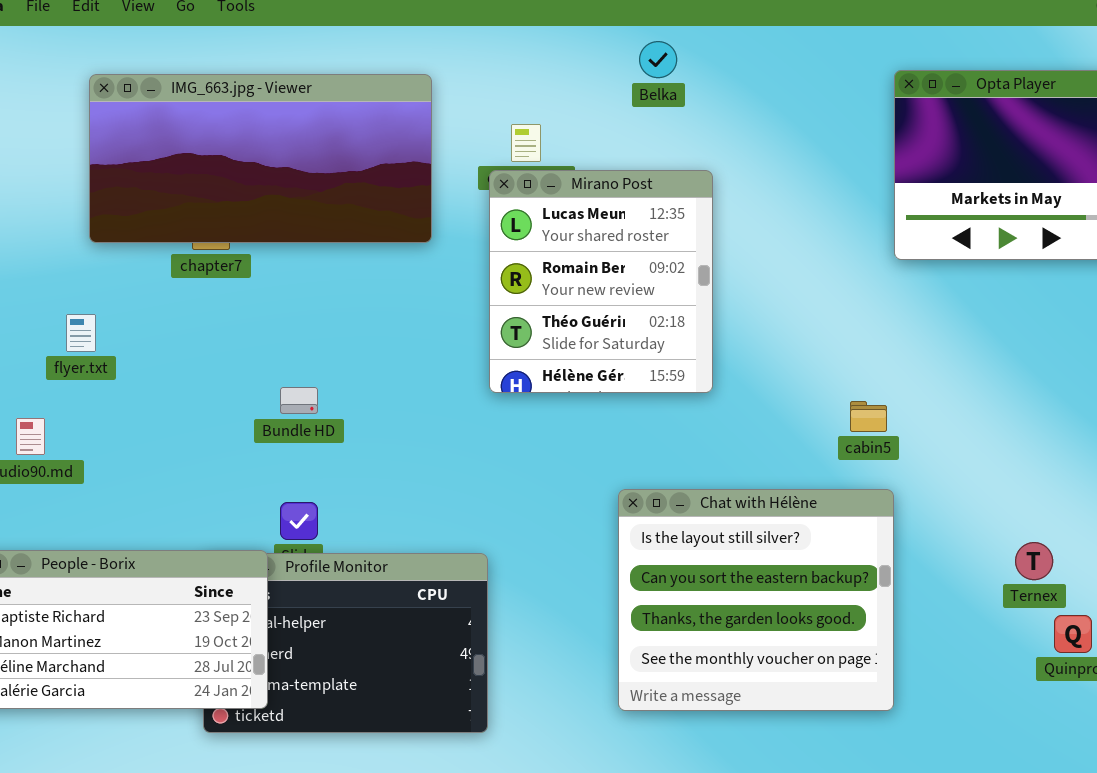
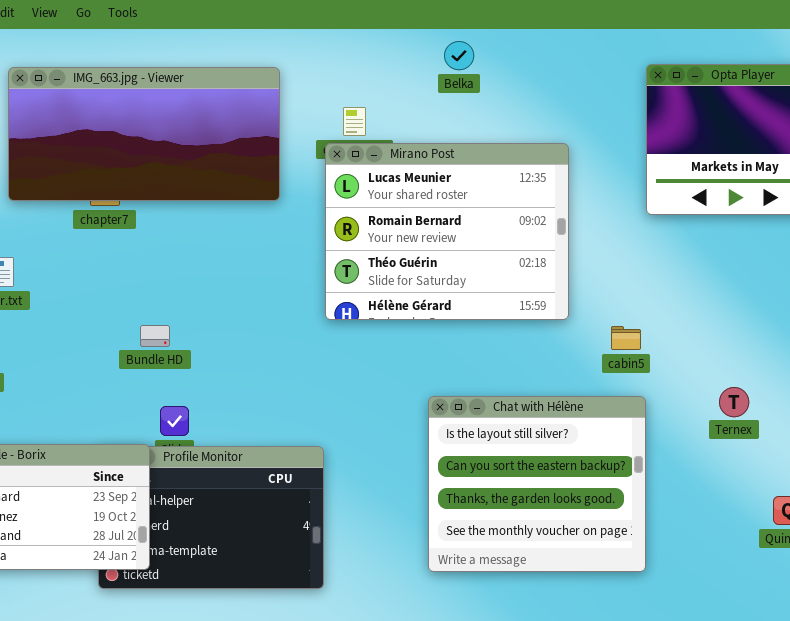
Mirano Post: [489,170,713,393] -> [325,143,569,320], resized
Bundle HD: [280,387,318,414] -> [140,325,170,347], moved
Ternex: [1015,542,1053,580] -> [719,387,749,417], moved

